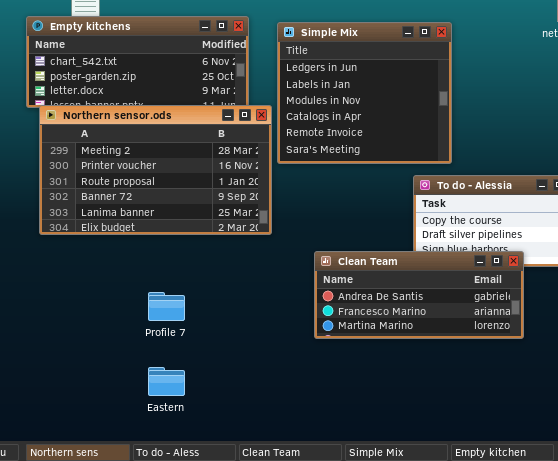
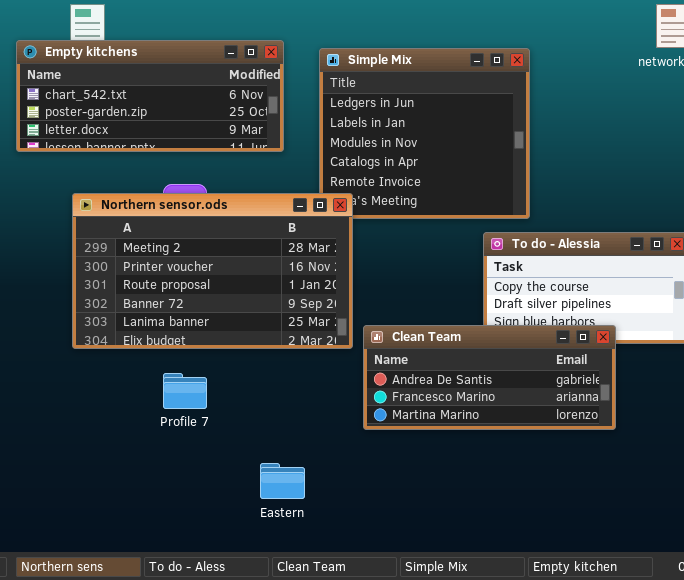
Northern sensor.ods: [39,105,272,235] -> [72,193,353,349], moved
Eastern: [148,367,185,396] -> [260,463,305,499], moved

